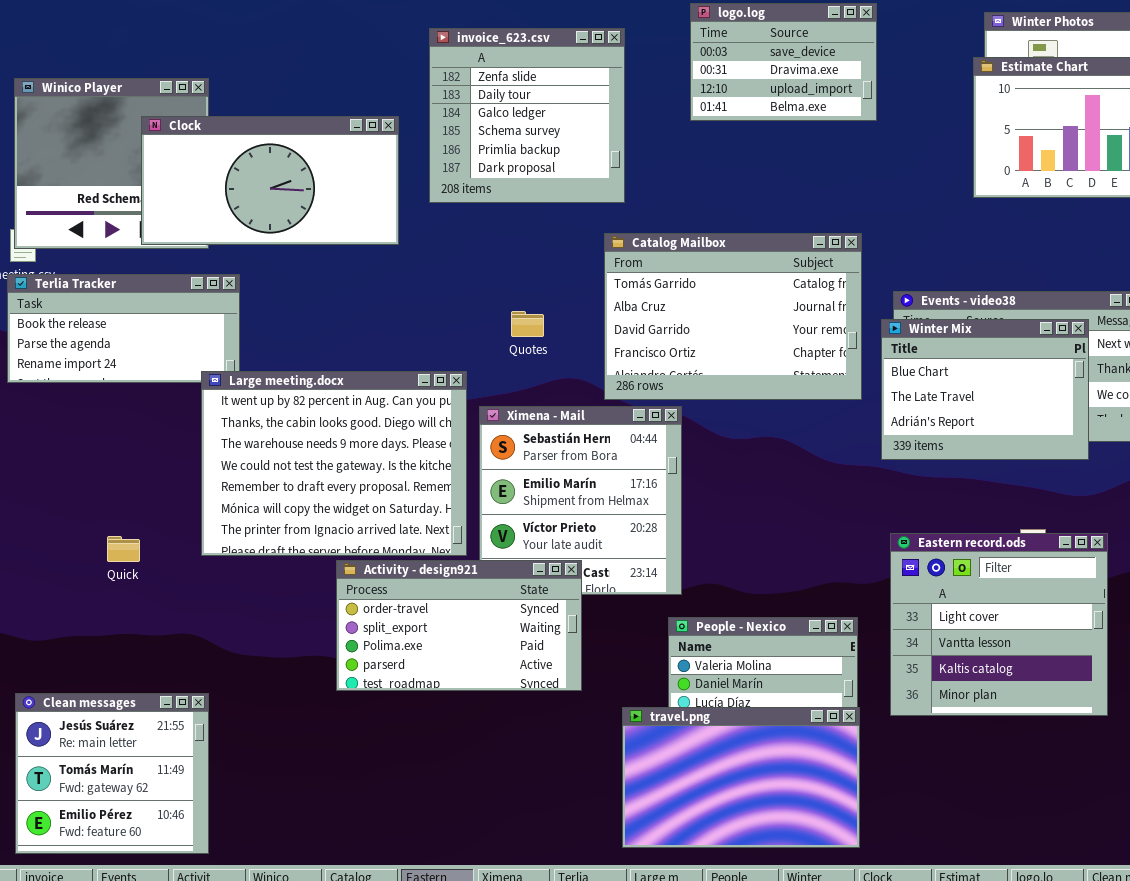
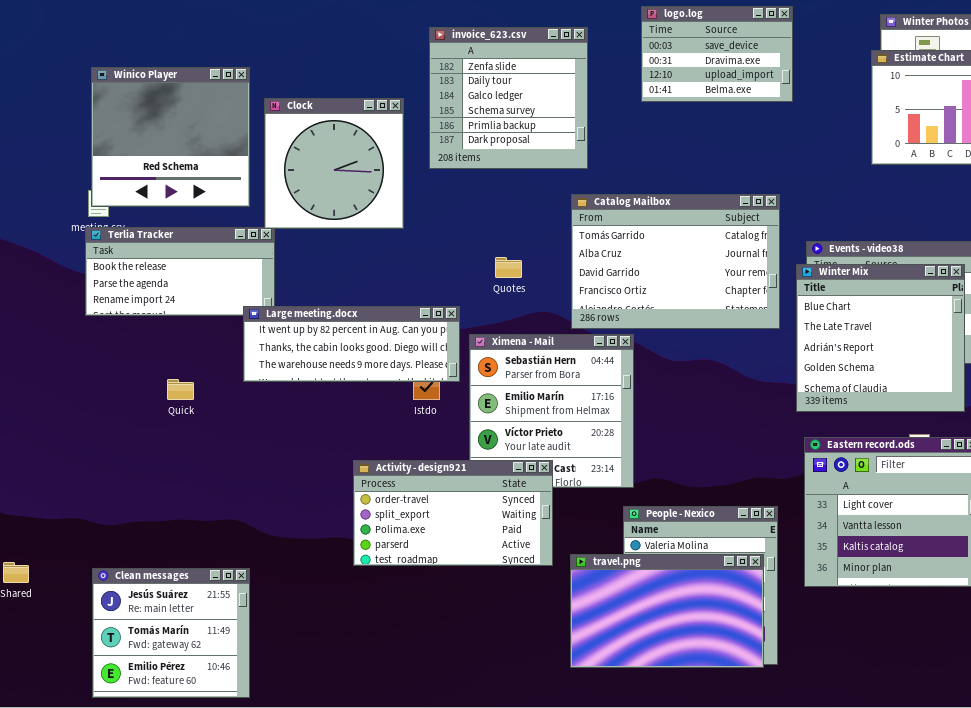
Clock: [141,116,399,245] -> [264,98,404,229], resized
Winter Mix: [881,319,1089,460] -> [796,264,965,412], resized
Large meeting.docx: [201,371,467,556] -> [243,306,460,382], resized
Quick: [107,536,140,562] -> [167,379,194,400], moved
travel.png: [622,707,860,848] -> [570,554,764,668], moved

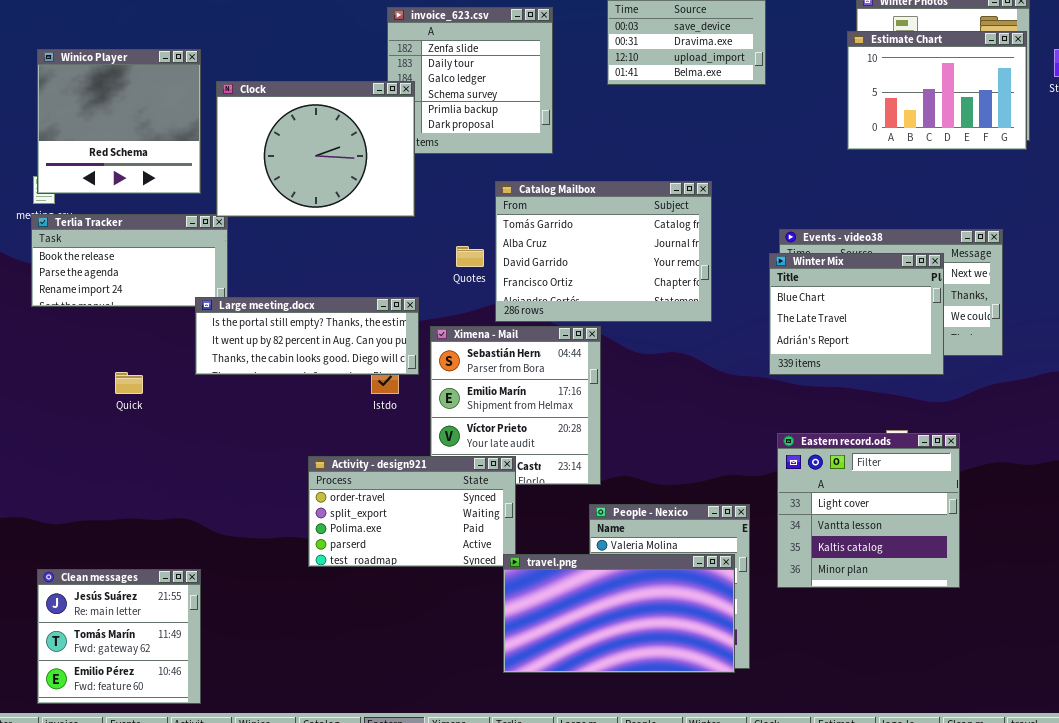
Clock: [264,98,404,229] -> [216,81,415,217], resized
Catalog Mailbox: [571,194,780,329] -> [495,181,712,322], moved
Winter Mix: [796,264,965,412] -> [769,253,944,375], resized
Large meeting.docx: [243,306,460,382] -> [195,297,419,375], scrolled up 1 row
travel.png: [570,554,764,668] -> [503,554,735,673], resized

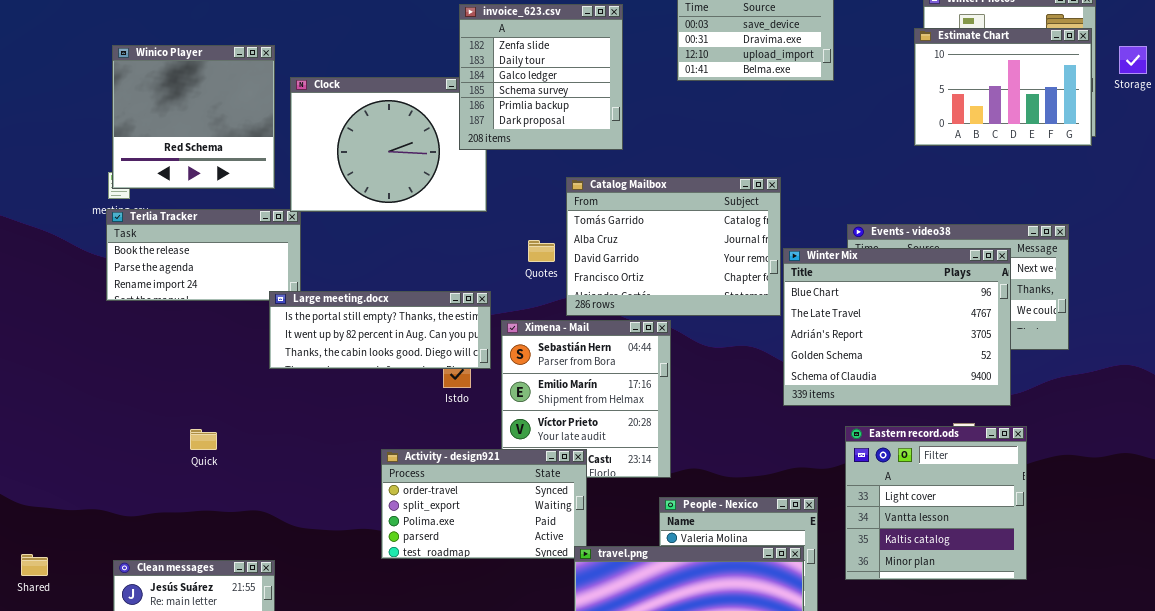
invoice_623.csv: [387,7,553,154] -> [459,4,623,150], raised
Winter Mix: [769,253,944,375] -> [783,248,1011,406], resized
Quick: [115,372,143,394] -> [190,429,217,450], moved

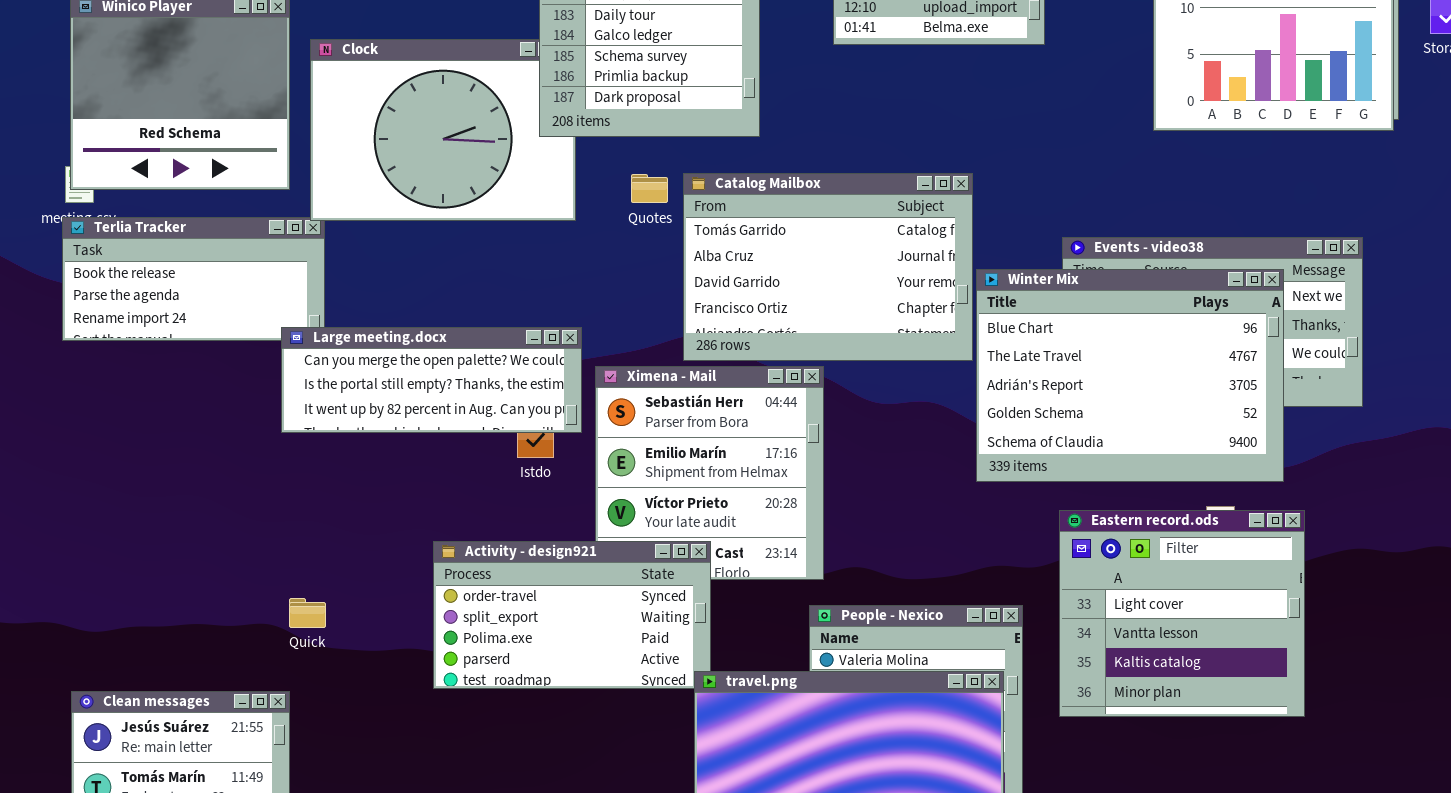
Quotes: [528,240,555,262] -> [631,174,668,203], moved
Large meeting.docx: [269,291,491,369] -> [281,327,582,433], scrolled up 1 row
Quick: [190,429,217,450] -> [289,598,326,628], moved

